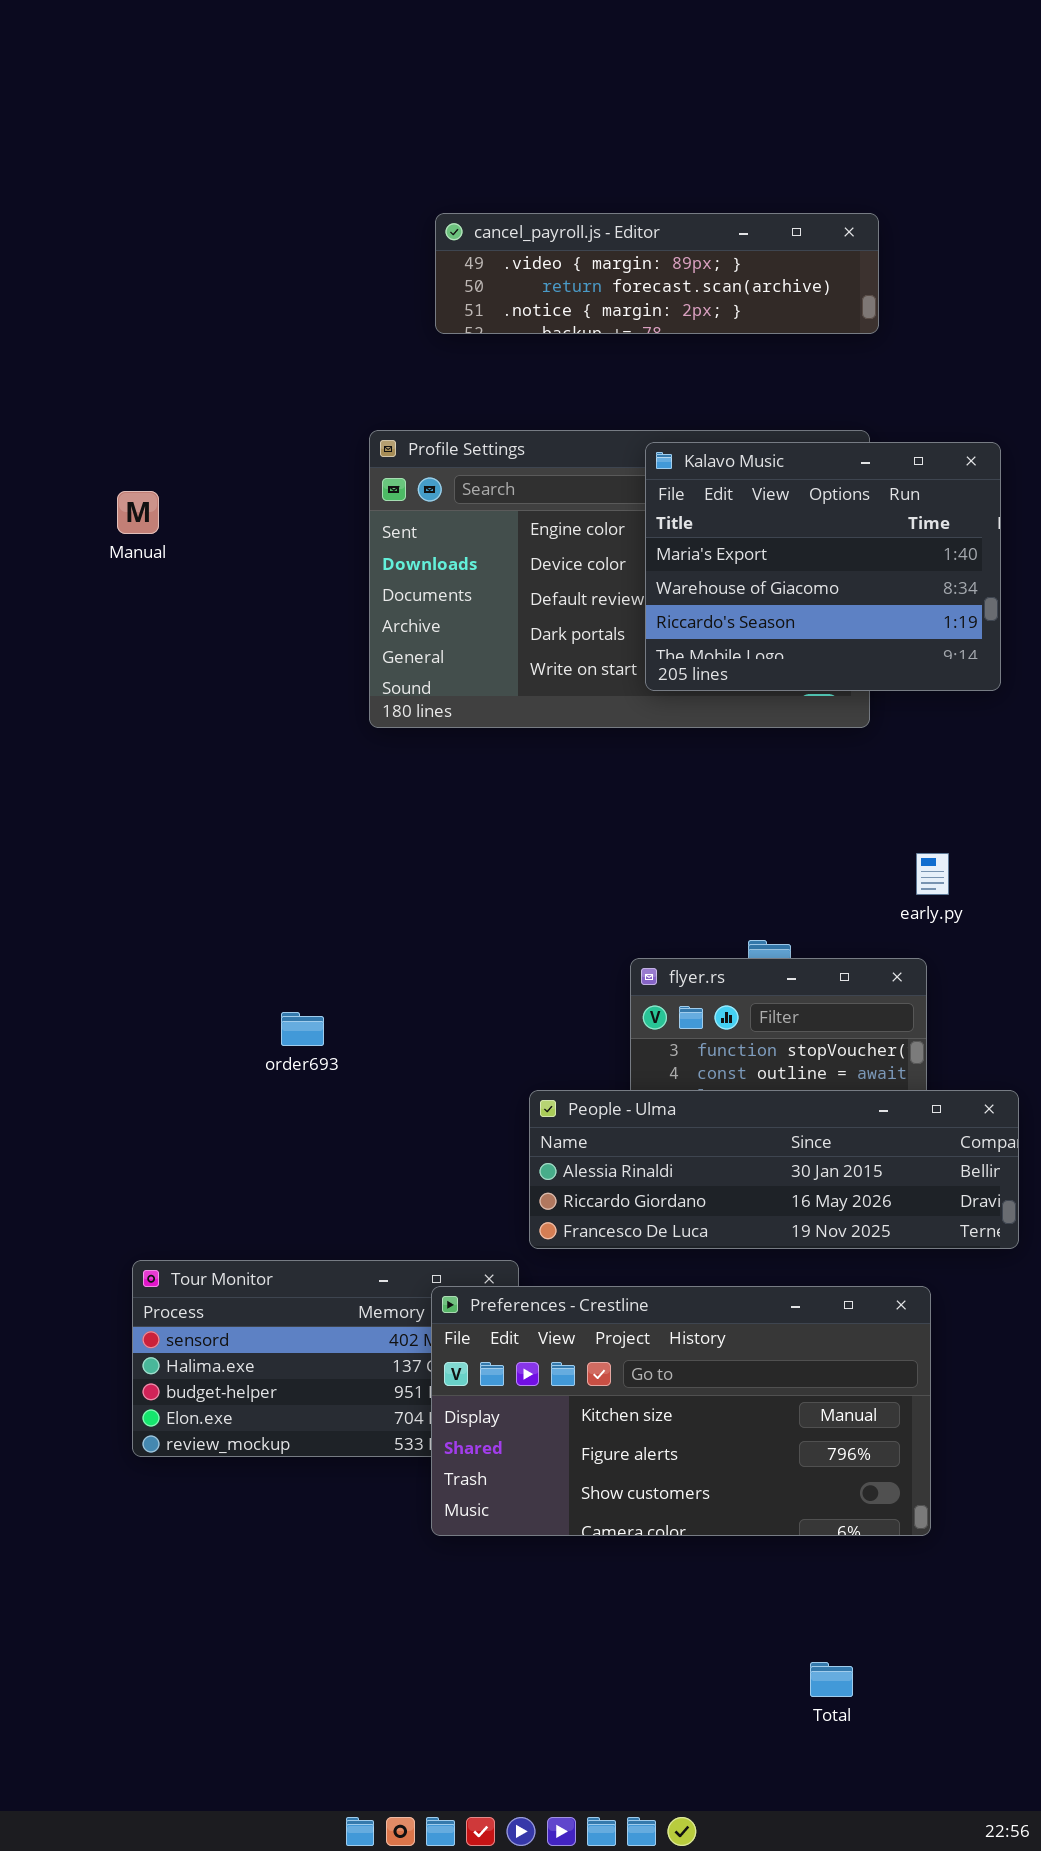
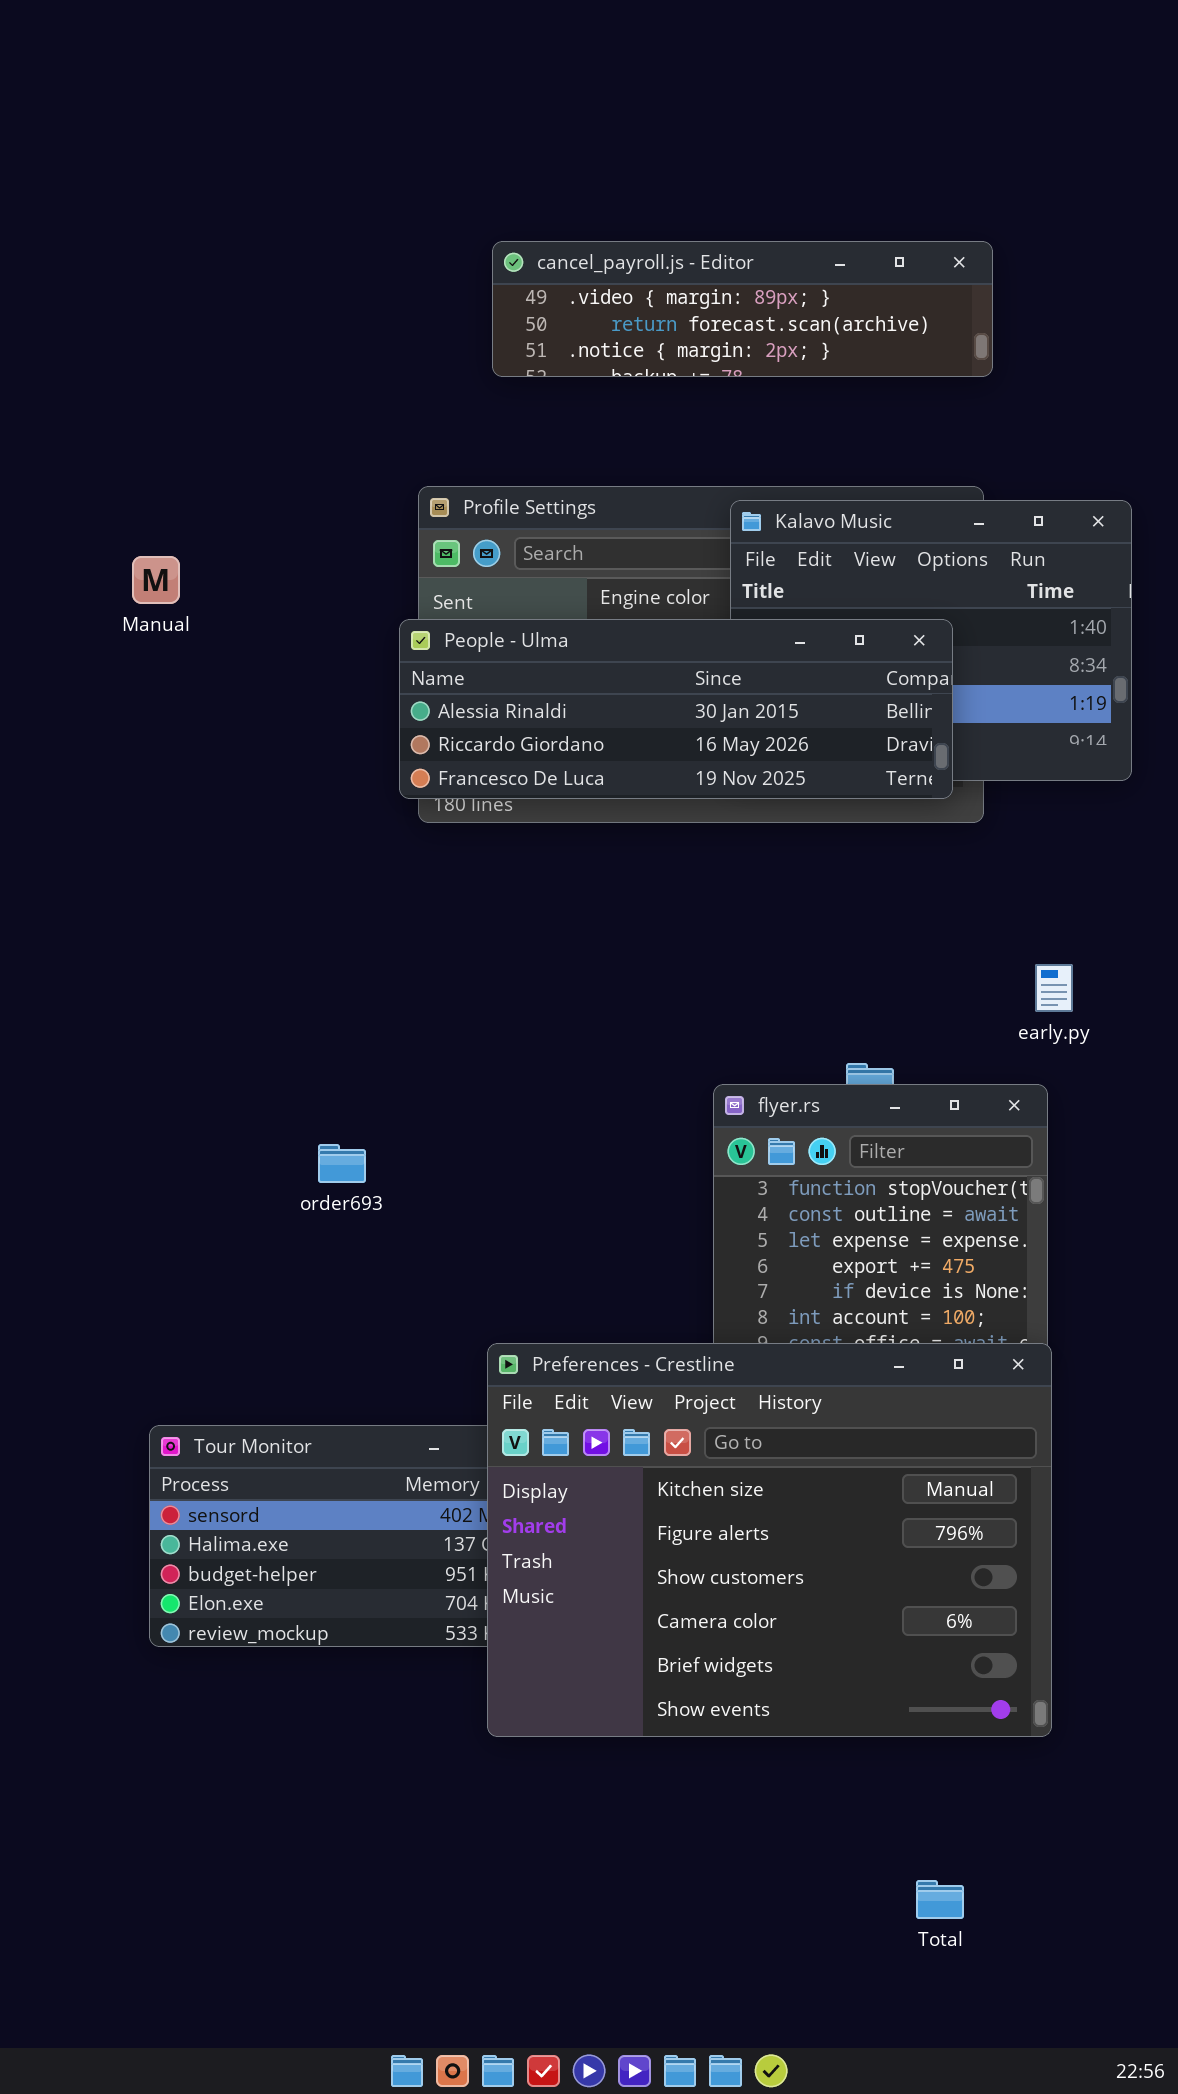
People - Ulma: [529,1090,1019,1249] -> [399,619,953,799], moved
Preferences - Crestline: [431,1286,931,1536] -> [487,1343,1052,1737], resized

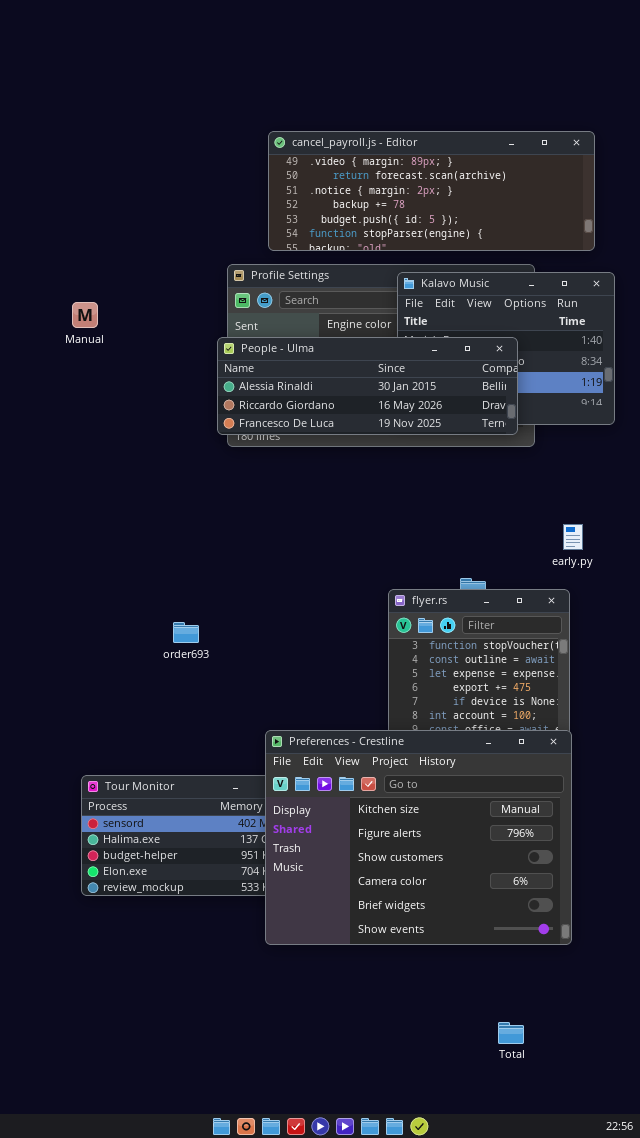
cancel_payroll.js - Editor: [492,241,993,377] -> [268,131,595,251], resized

